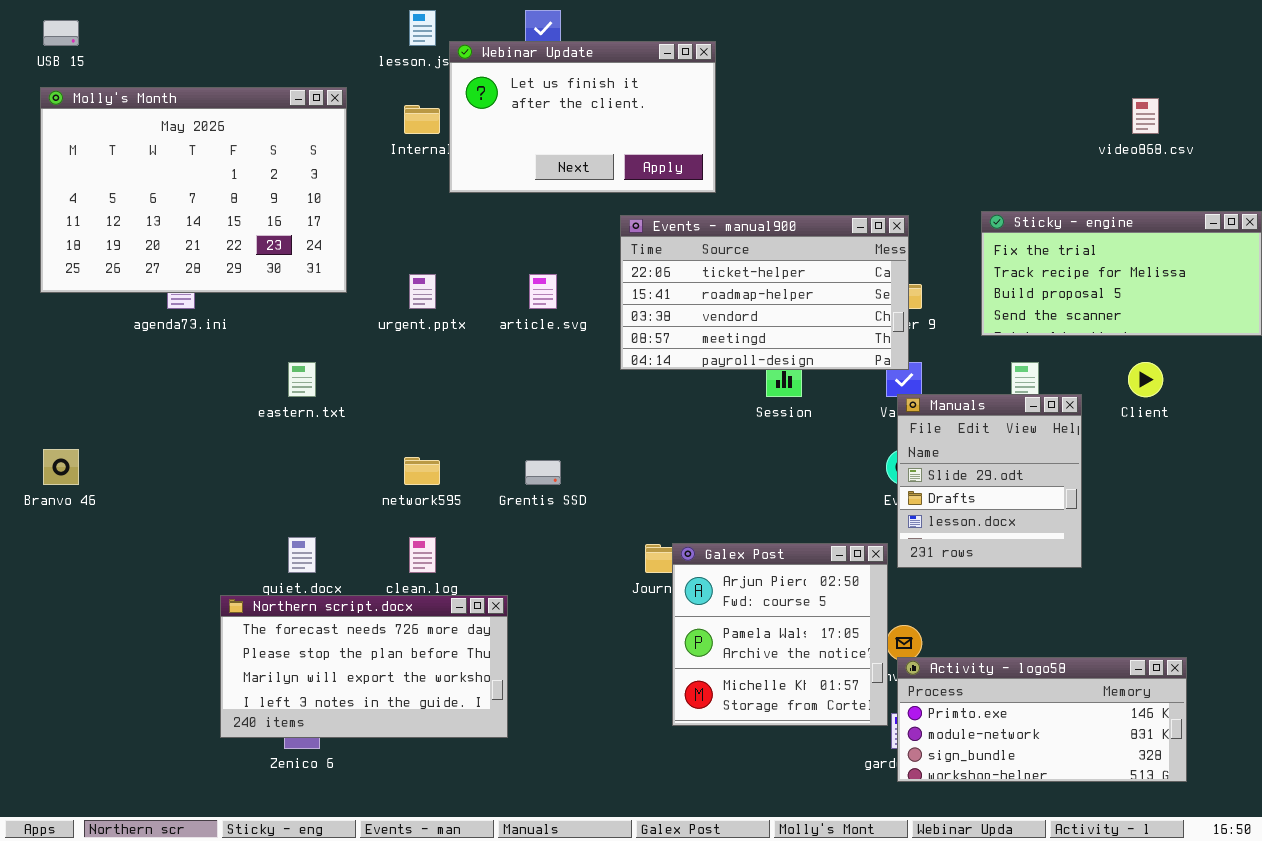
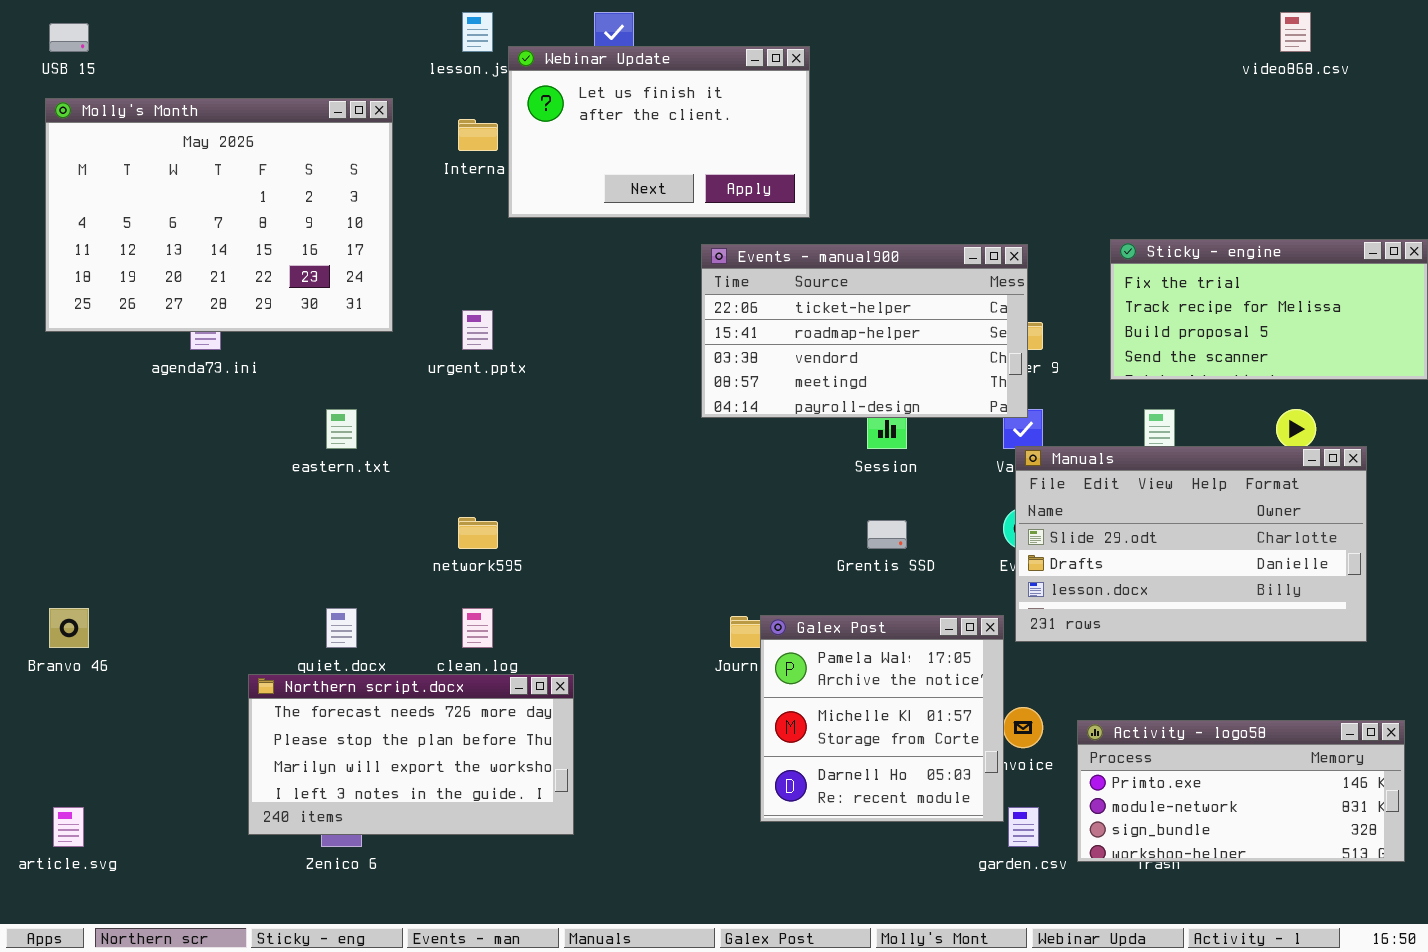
video868.csv: [1132,98,1159,134] -> [1280,12,1311,52], moved
article.svg: [529,274,557,309] -> [53,807,84,847], moved
Manuals: [897,394,1082,568] -> [1015,446,1367,642], resized
Branvo 46: [43,449,79,485] -> [49,608,89,648], moved
Grentis SSD: [525,460,561,485] -> [867,520,907,549], moved
Galex Post: [672,543,888,726] -> [760,615,1004,822], scrolled down 1 row
Activity - logo58: [897,657,1187,782] -> [1077,720,1405,862], moved

